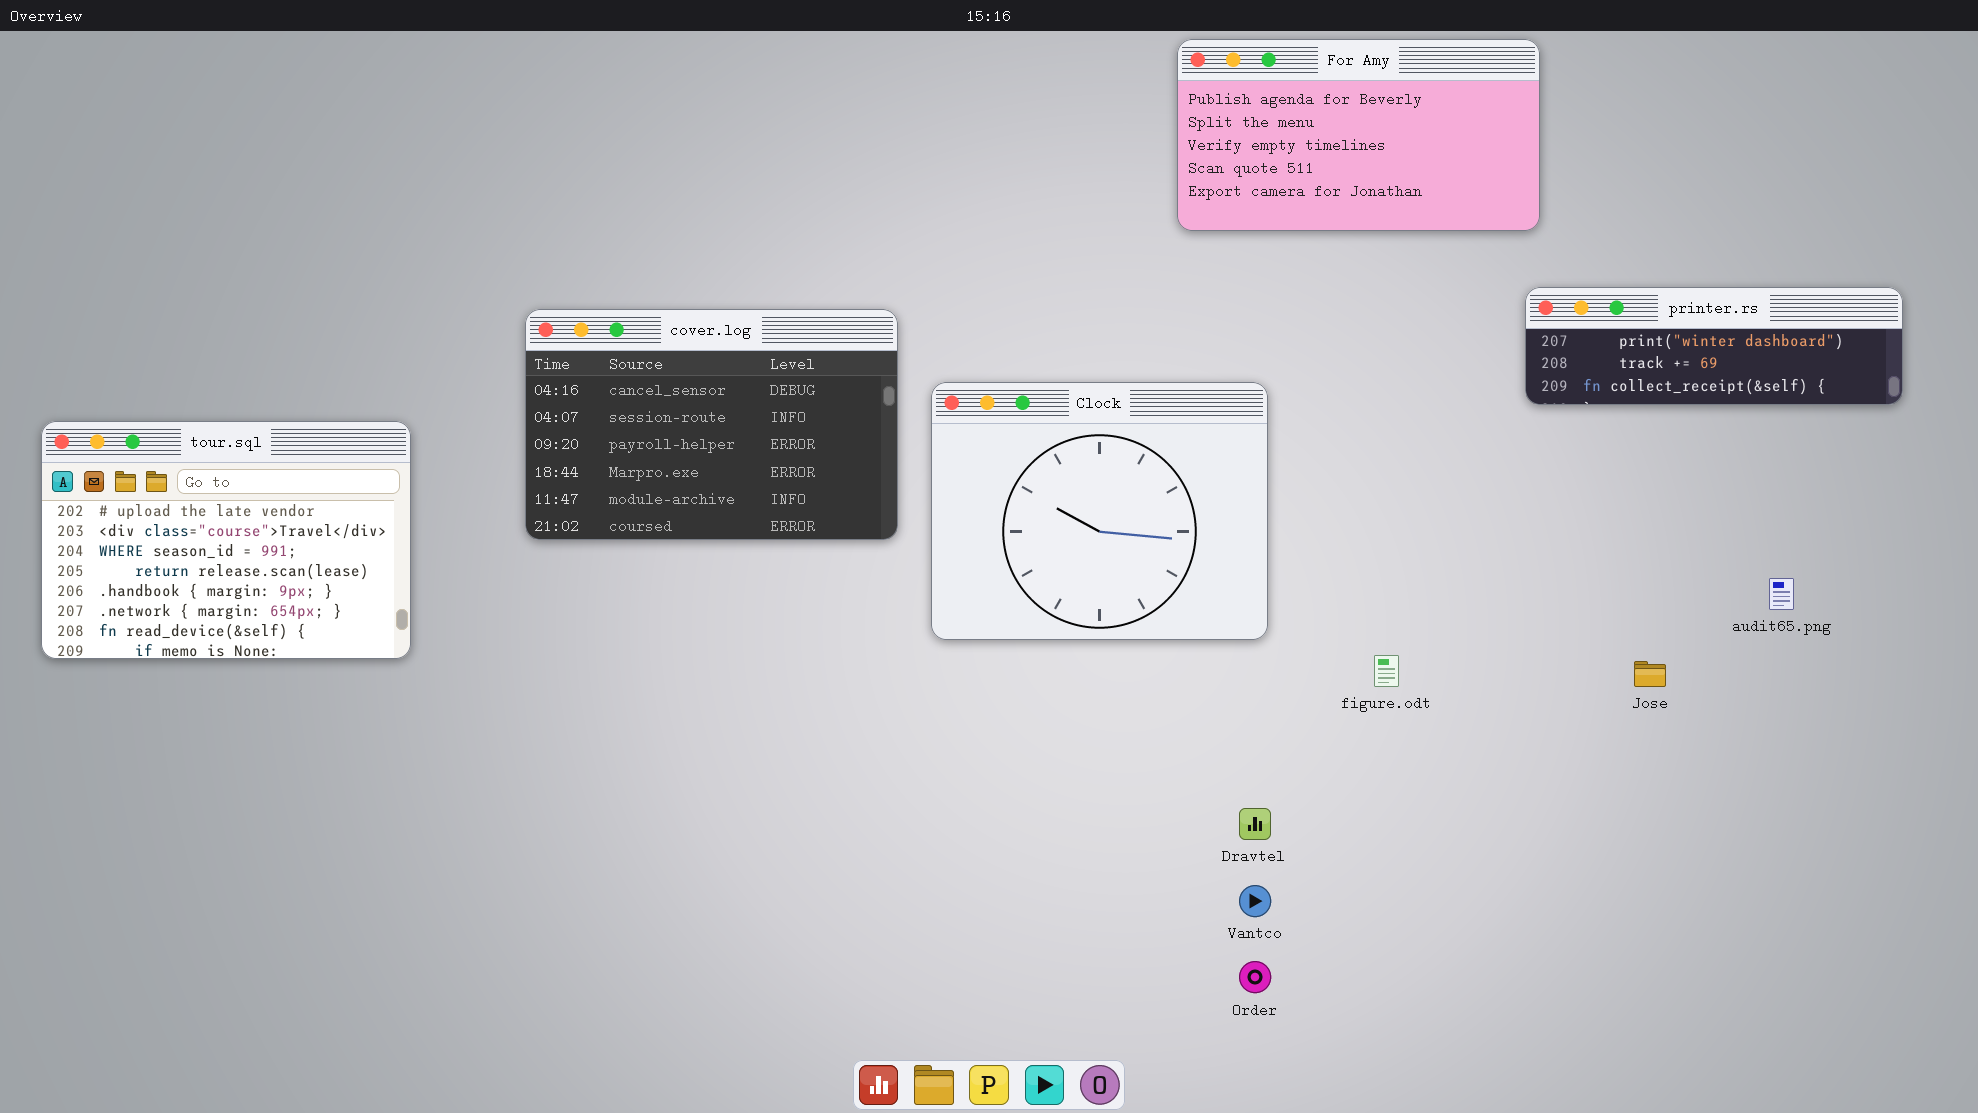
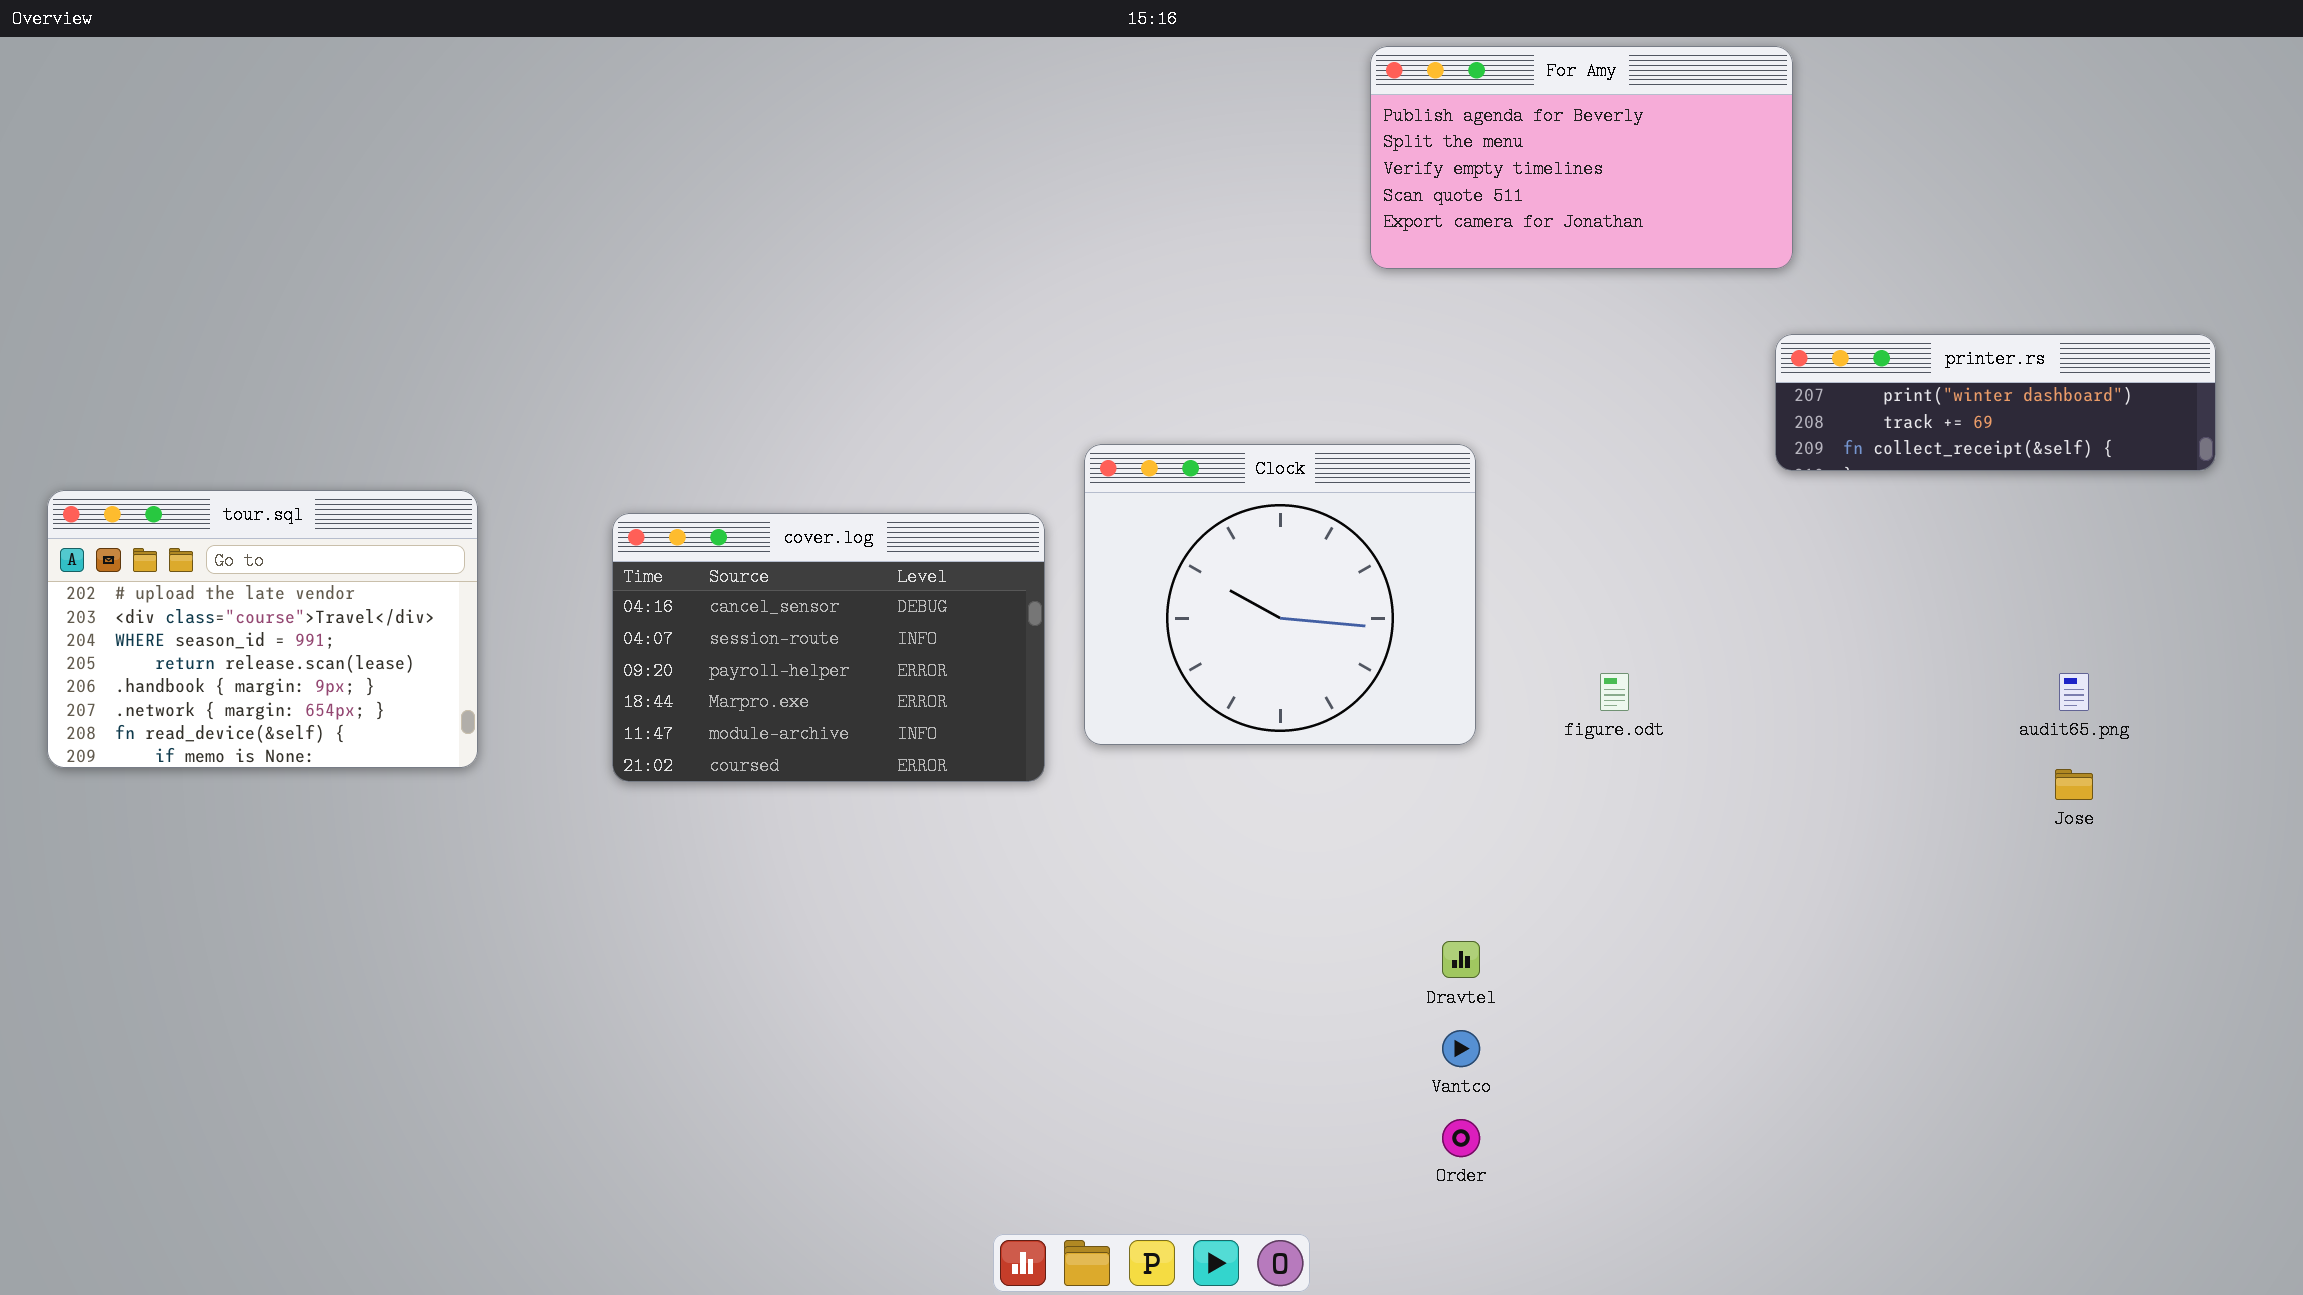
cover.log: [525,309,898,540] -> [612,513,1045,782], moved
figure.odt: [1374,655,1399,687] -> [1600,673,1629,711], moved
Jose: [1634,661,1666,687] -> [2055,769,2093,800], moved

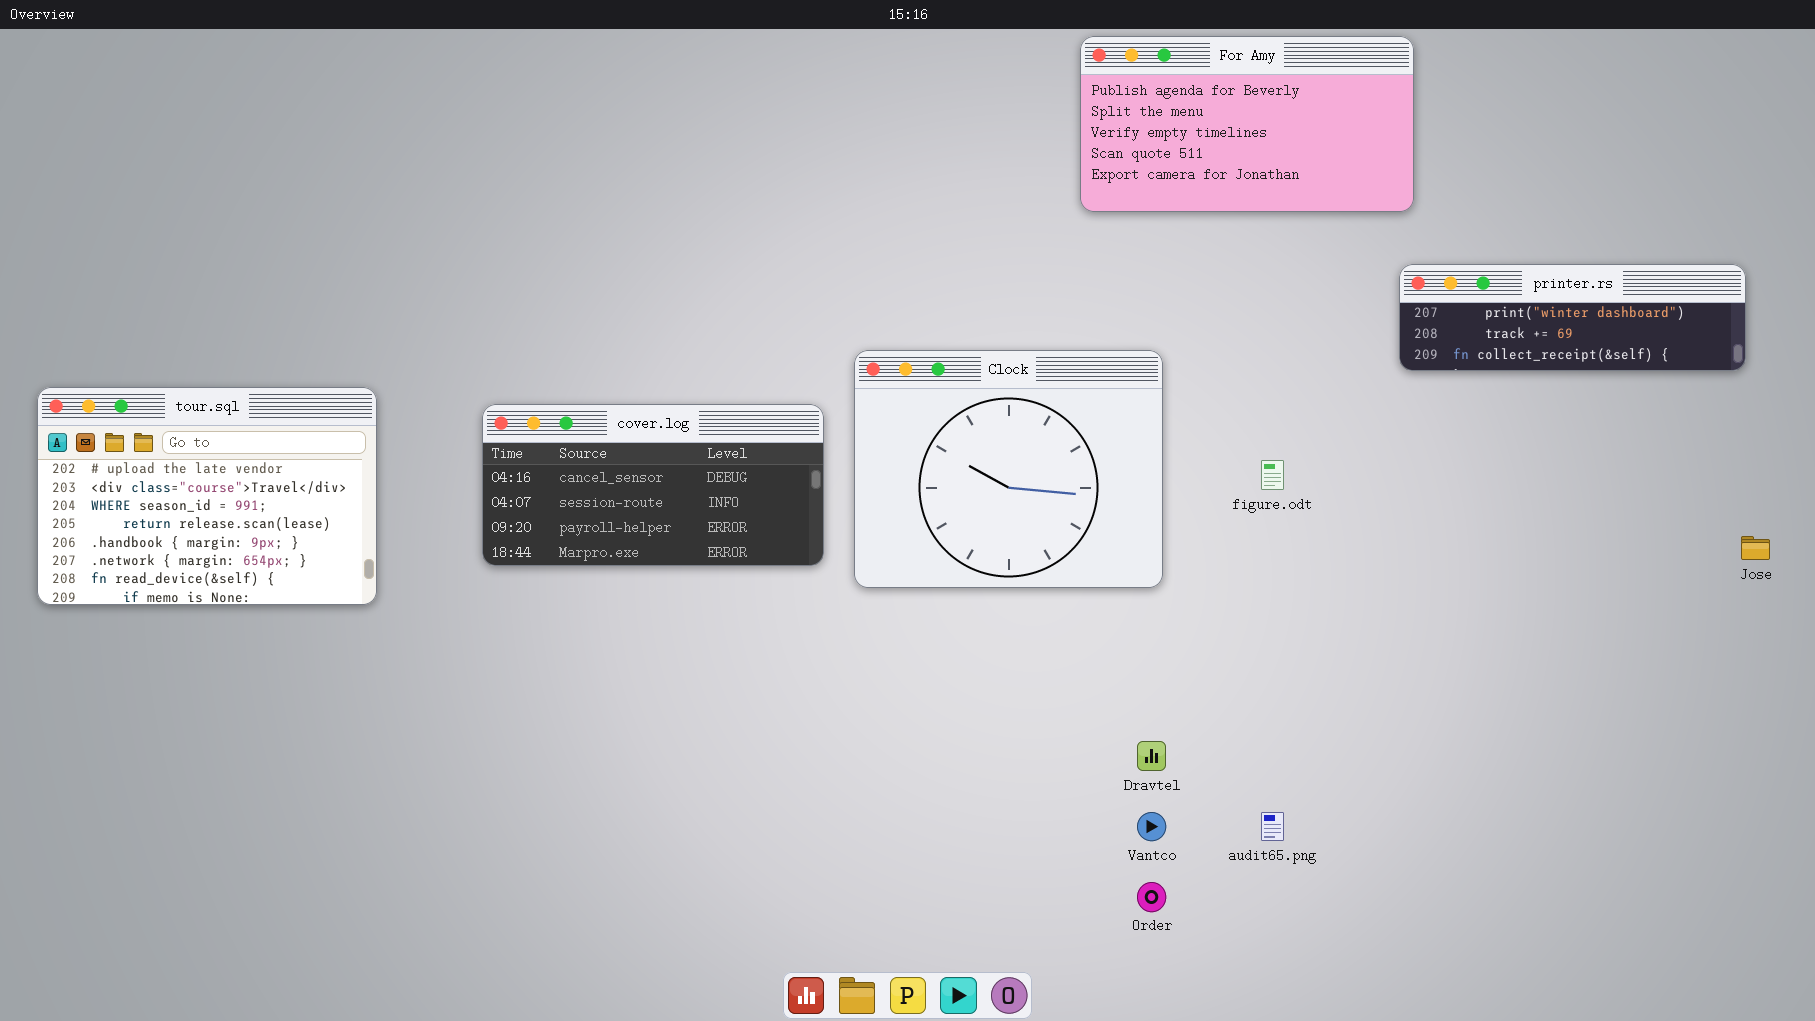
cover.log: [612,513,1045,782] -> [482,404,824,566], resized
figure.odt: [1600,673,1629,711] -> [1261,460,1284,490], moved
audit65.png: [2059,673,2089,711] -> [1261,812,1284,841], moved
Jose: [2055,769,2093,800] -> [1741,536,1770,560], moved

